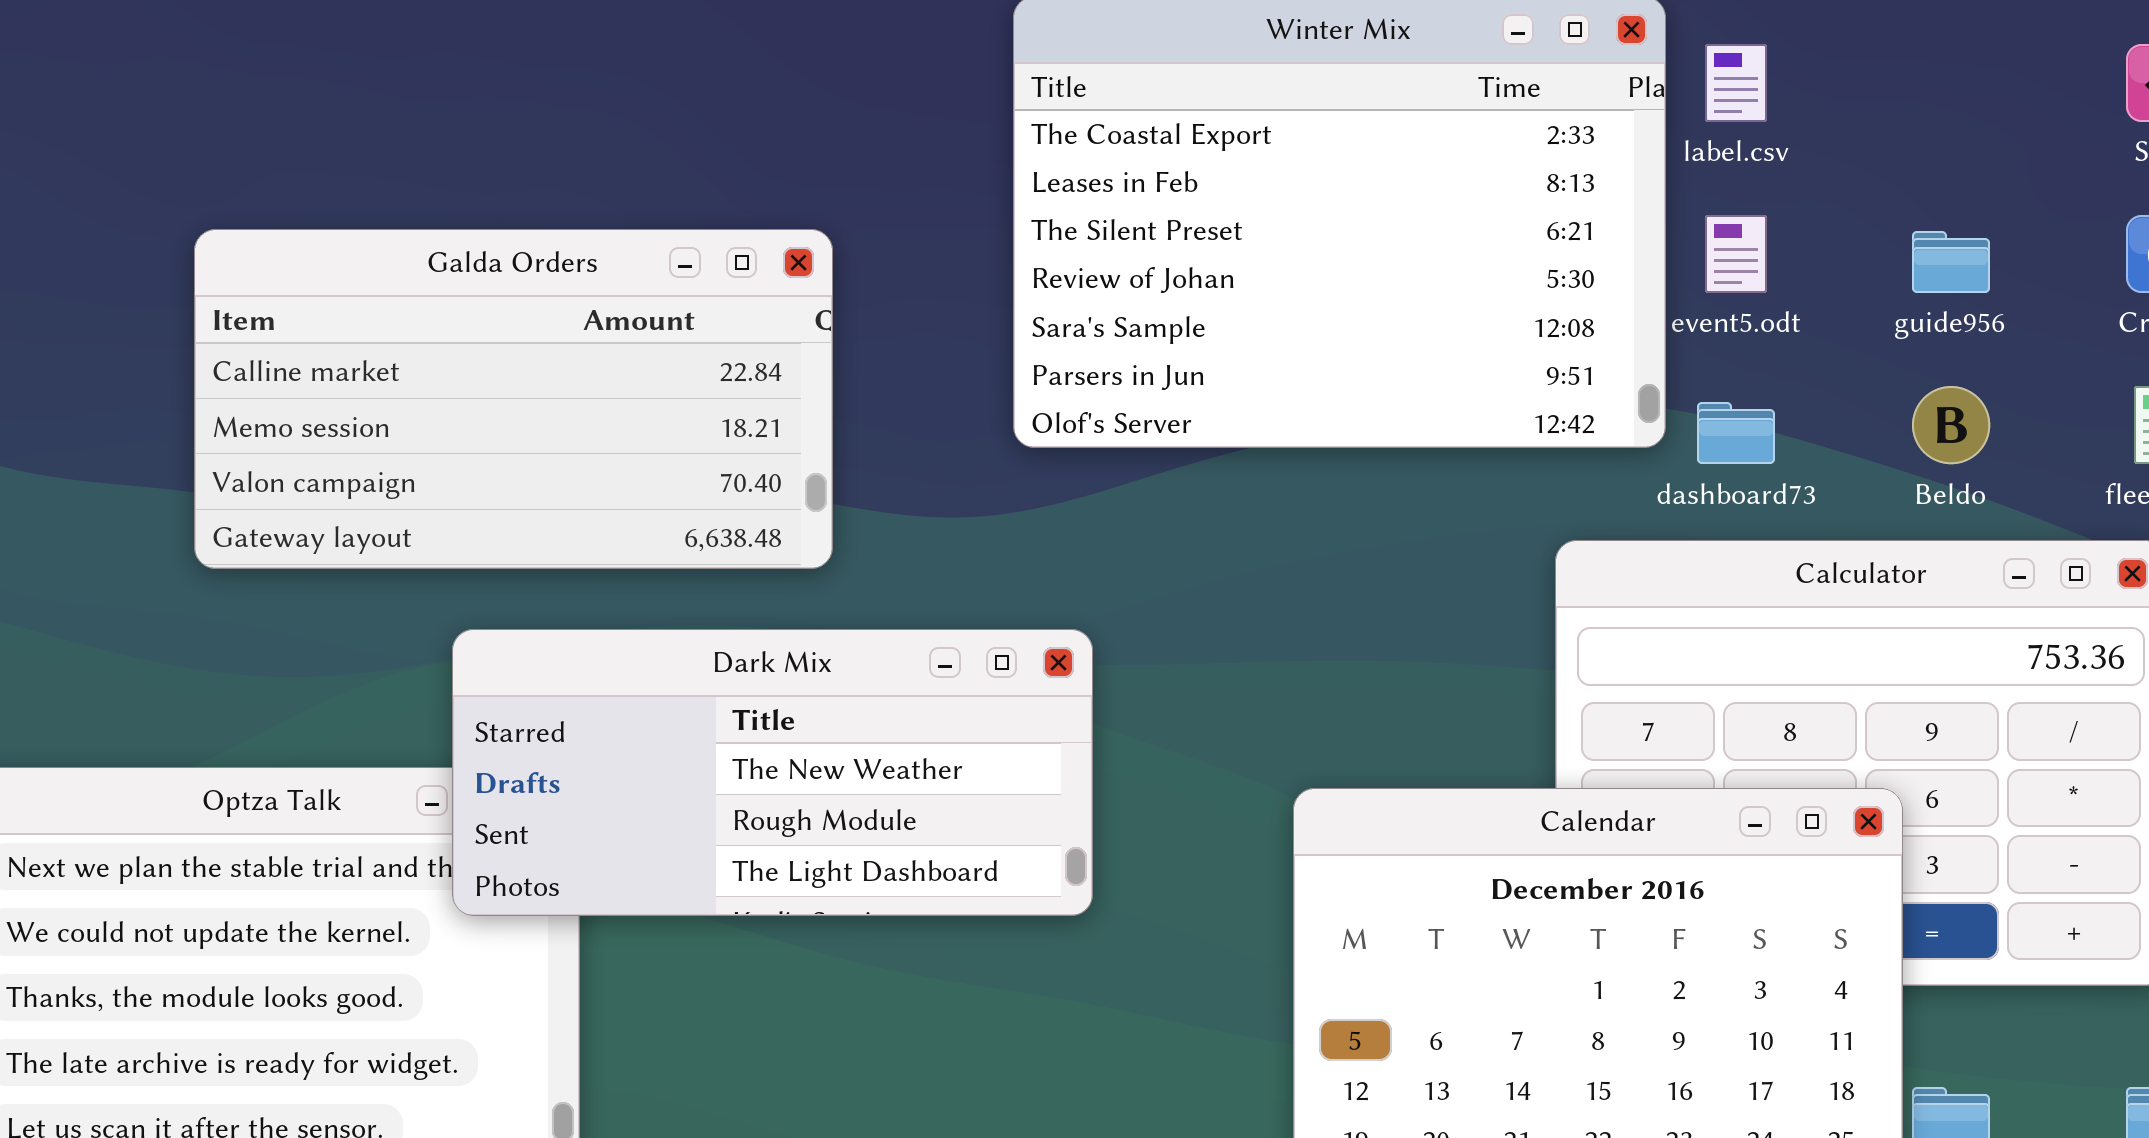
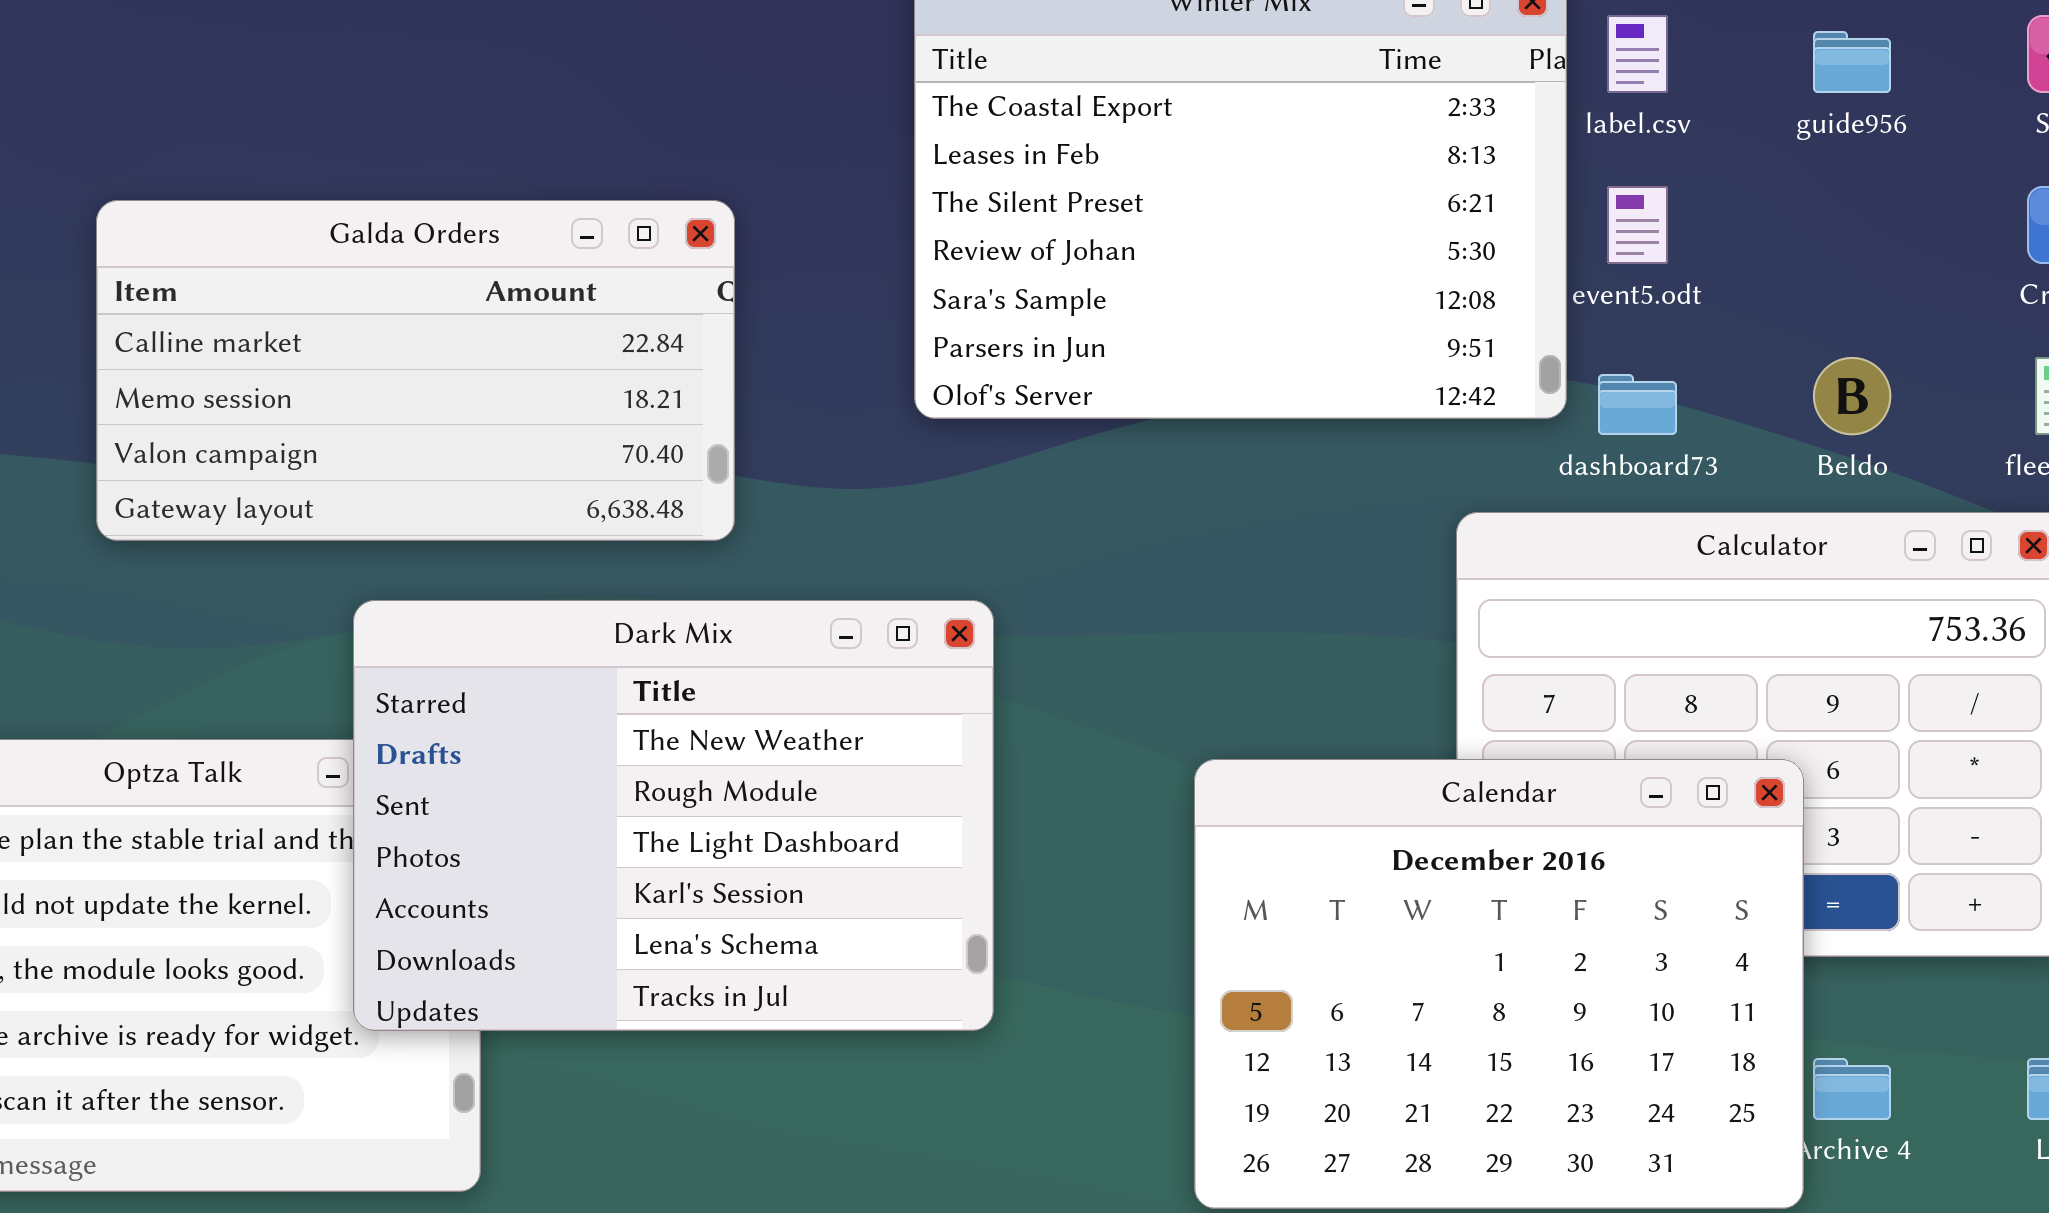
guide956: [1912,231,1990,293] -> [1813,31,1891,93], moved
Dark Mix: [452,629,1093,916] -> [353,600,994,1031], resized

